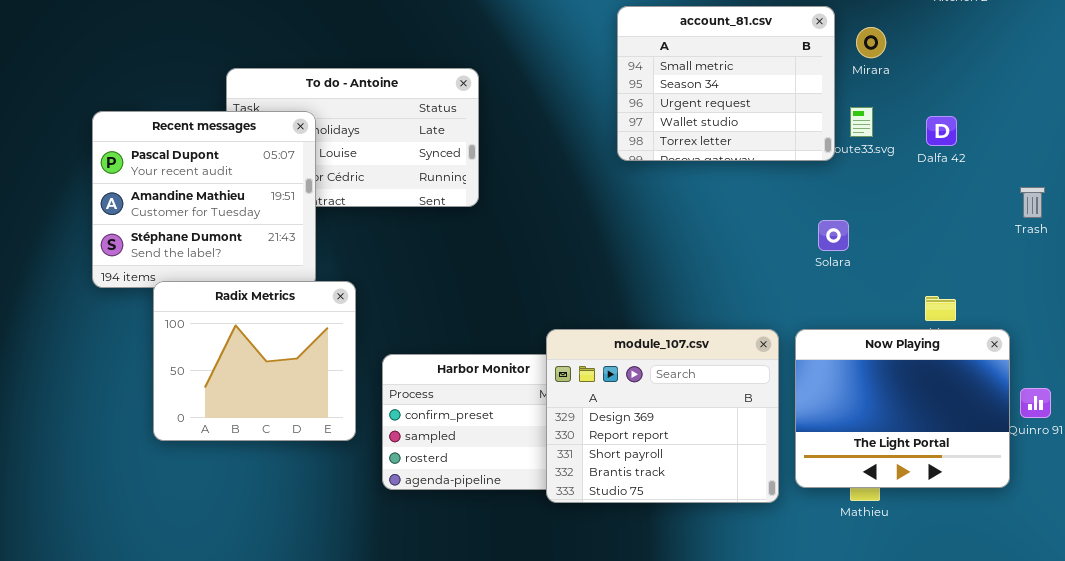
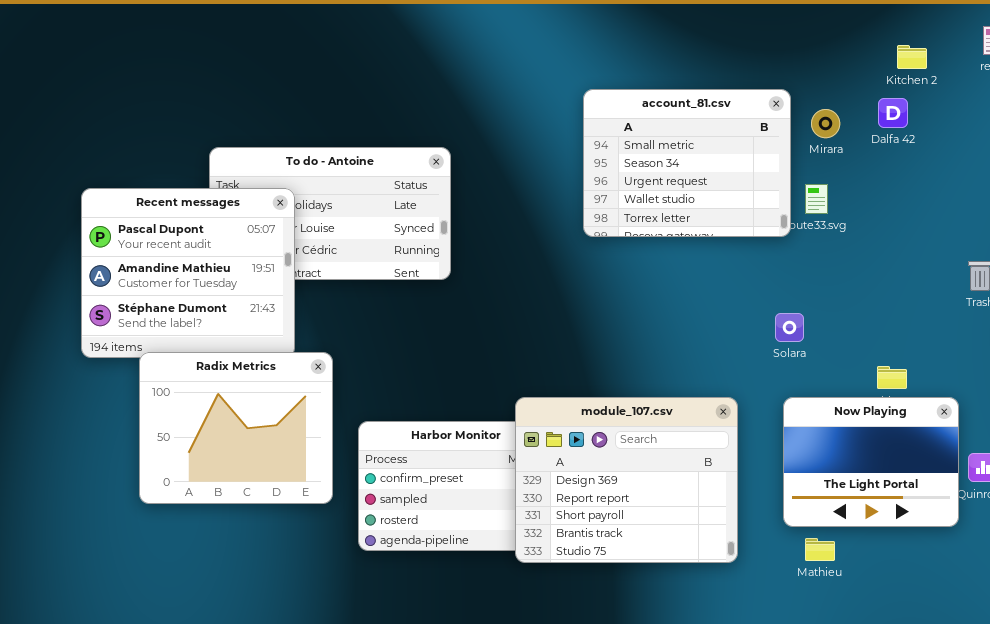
Dalfa 42: [926,116,957,146] -> [878,98,908,128], moved
Solara: [818,220,849,251] -> [775,313,804,342], moved
Now Playing: [795,329,1010,488] -> [783,397,959,527], resized

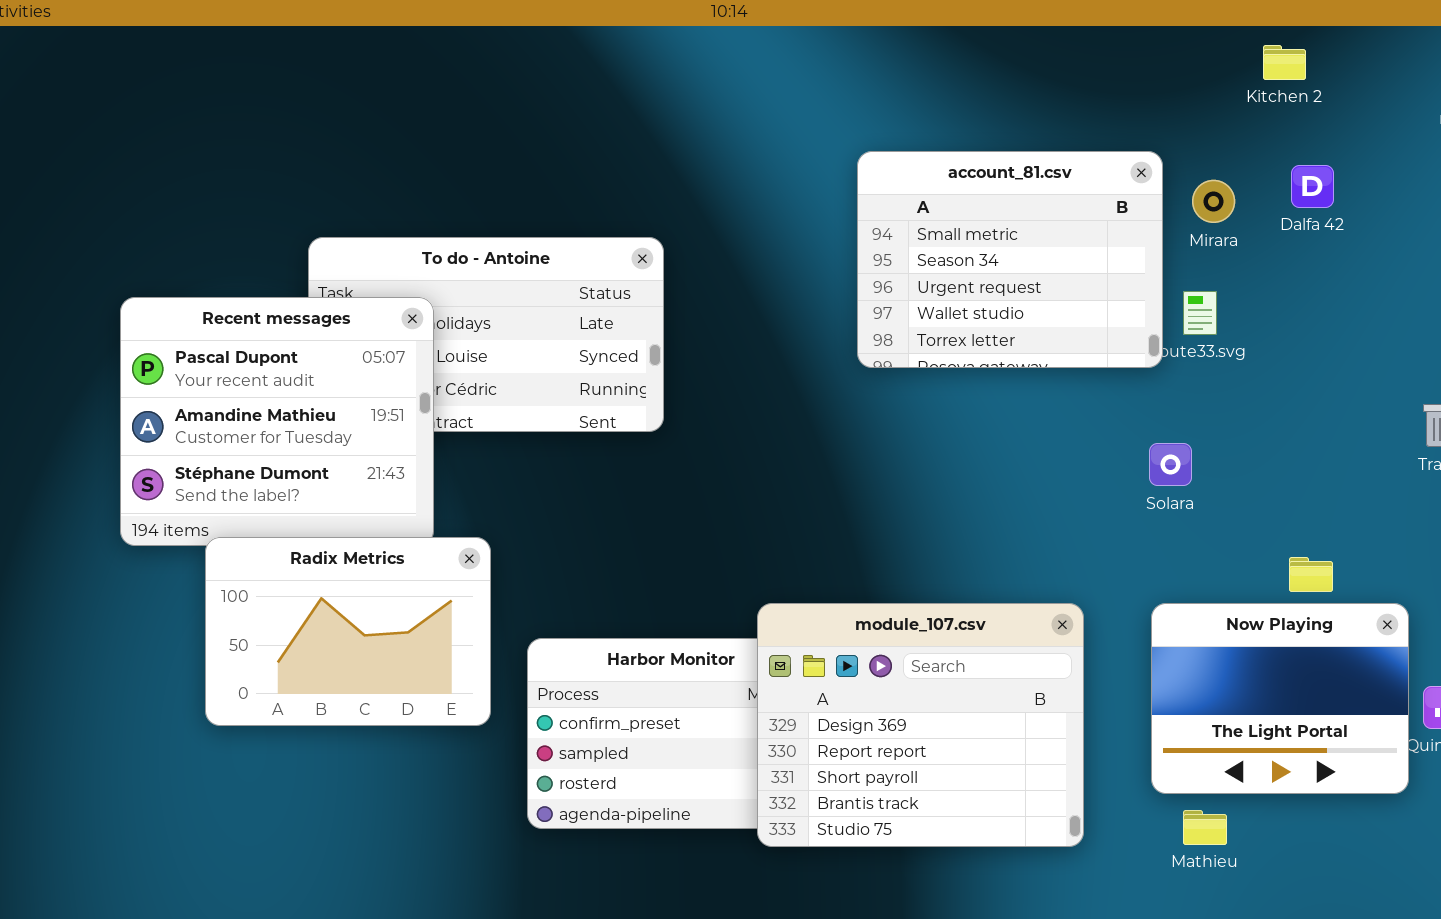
Kitchen 2: [897,45,927,69] -> [1263,45,1306,80], moved
Solara: [775,313,804,342] -> [1149,443,1192,486], moved
Radix Metrics: [139,352,333,504] -> [205,537,491,726], resized

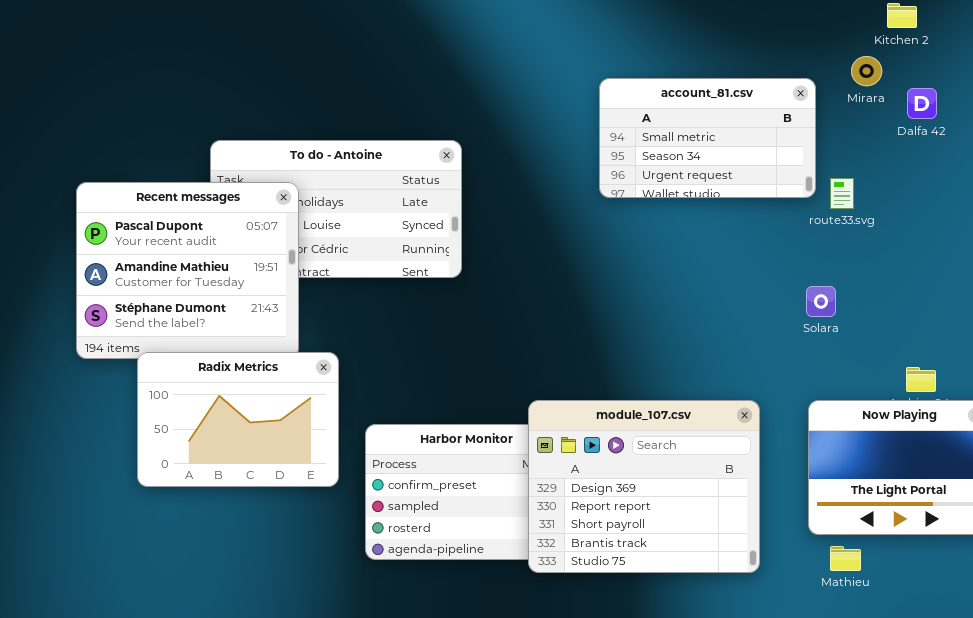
account_81.csv: [857,151,1163,368] -> [599,78,816,198], resized
Mirara: [1192,180,1235,223] -> [851,56,882,86], moved

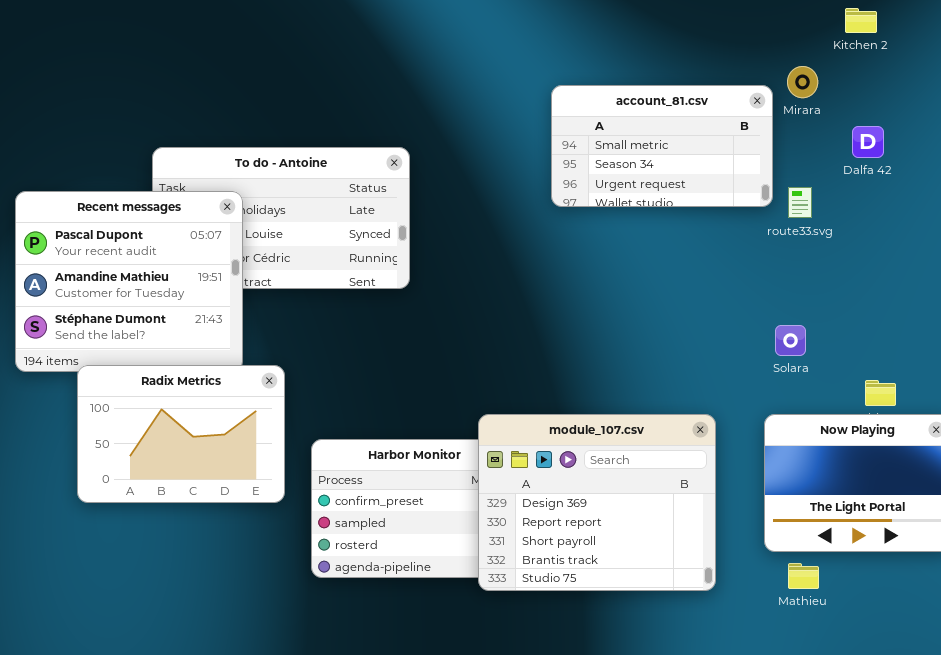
Mirara: [851,56,882,86] -> [787,66,818,98], moved
Dalfa 42: [907,88,937,119] -> [852,126,884,158], moved
Solara: [806,286,836,317] -> [775,325,806,356], moved

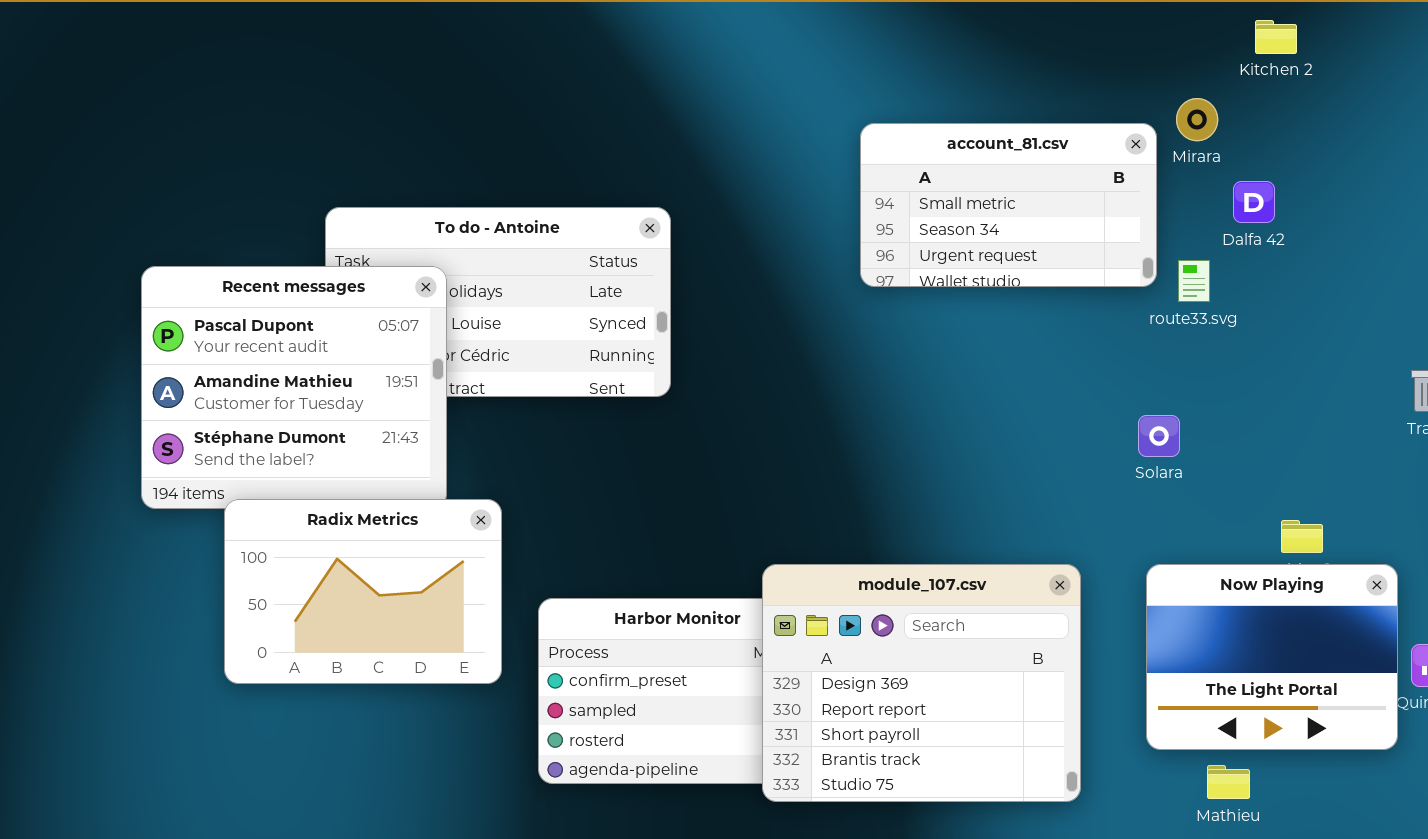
Dalfa 42: [852,126,884,158] -> [1233,181,1275,223], moved
Solara: [775,325,806,356] -> [1138,415,1180,457], moved
Mathieu: [788,563,819,589] -> [1207,765,1250,799], moved

